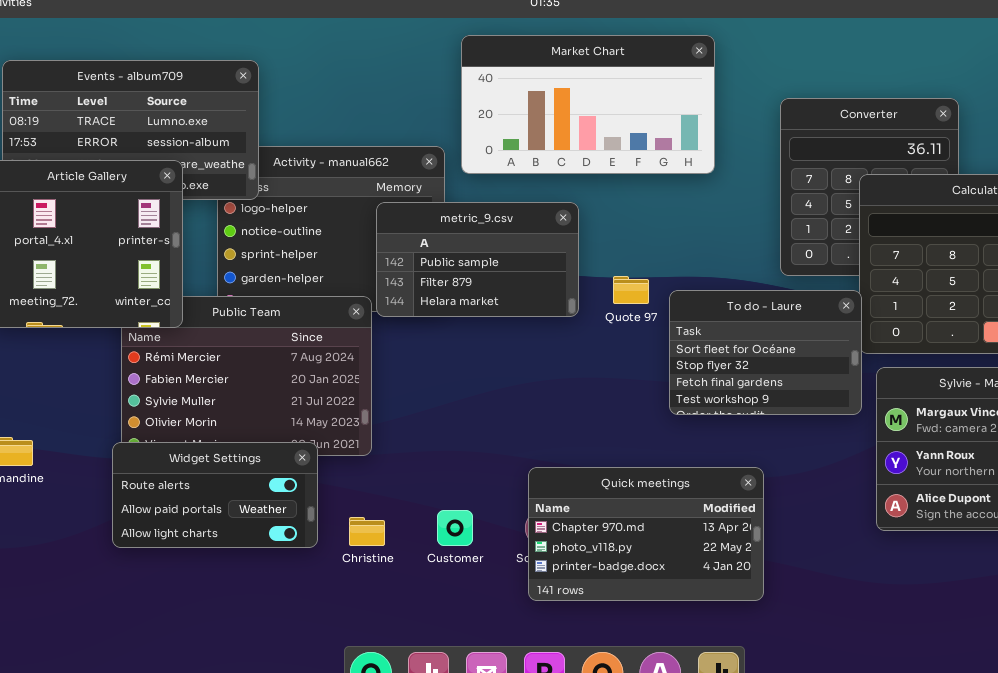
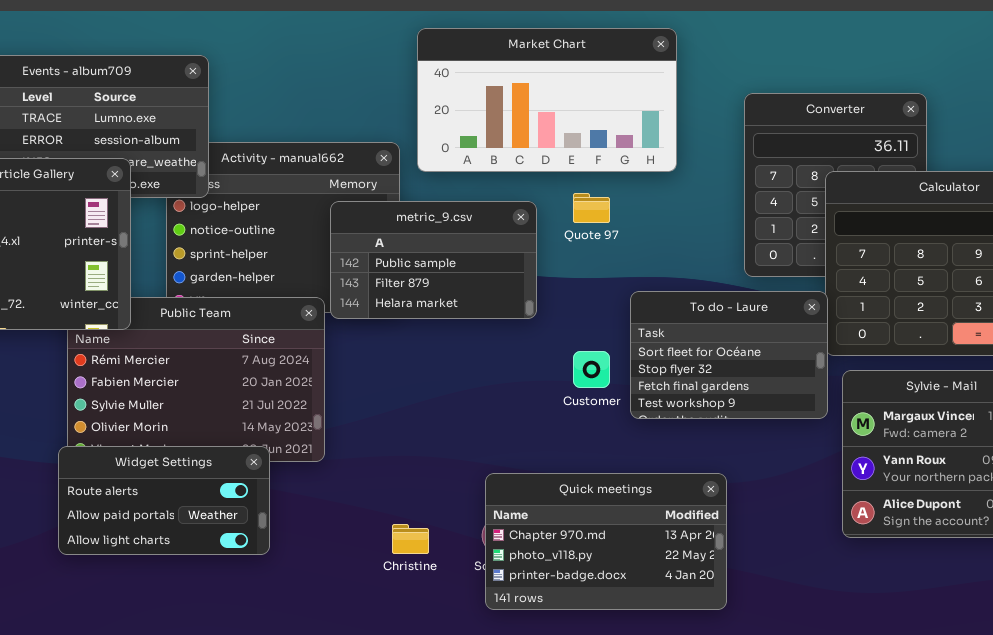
Quote 97: [613,276,649,304] -> [573,193,610,223], moved
Customer: [437,510,473,546] -> [573,351,610,388], moved
Christine: [349,517,385,546] -> [392,524,429,554], moved

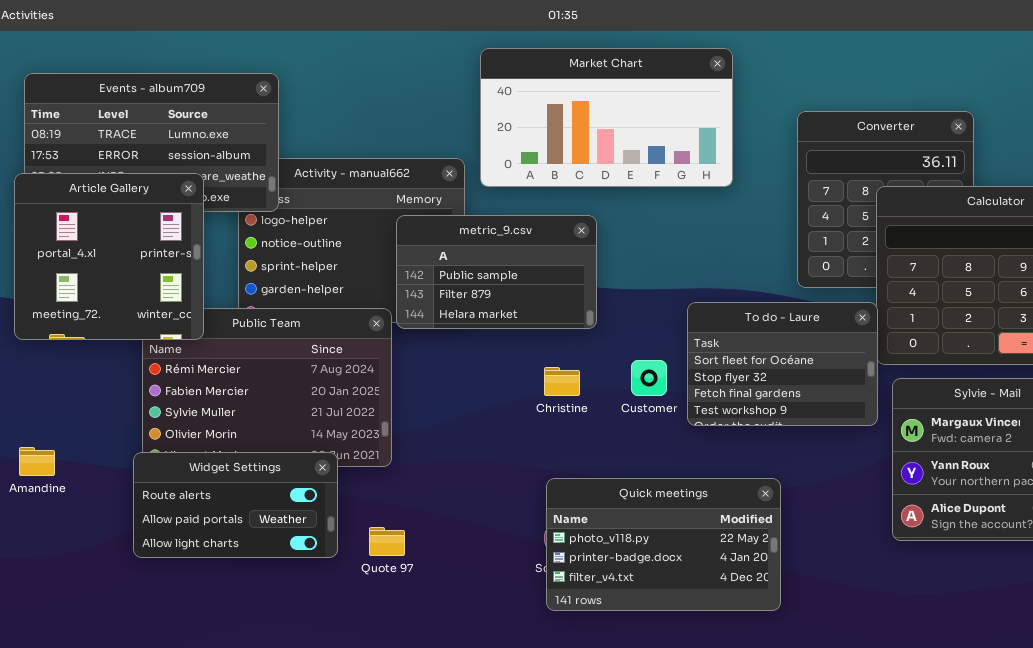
Quote 97: [573,193,610,223] -> [369,527,405,556], moved
Quick meetings: [485,473,727,610] -> [546,478,781,611], scrolled down 1 row
Christine: [392,524,429,554] -> [544,367,580,396], moved

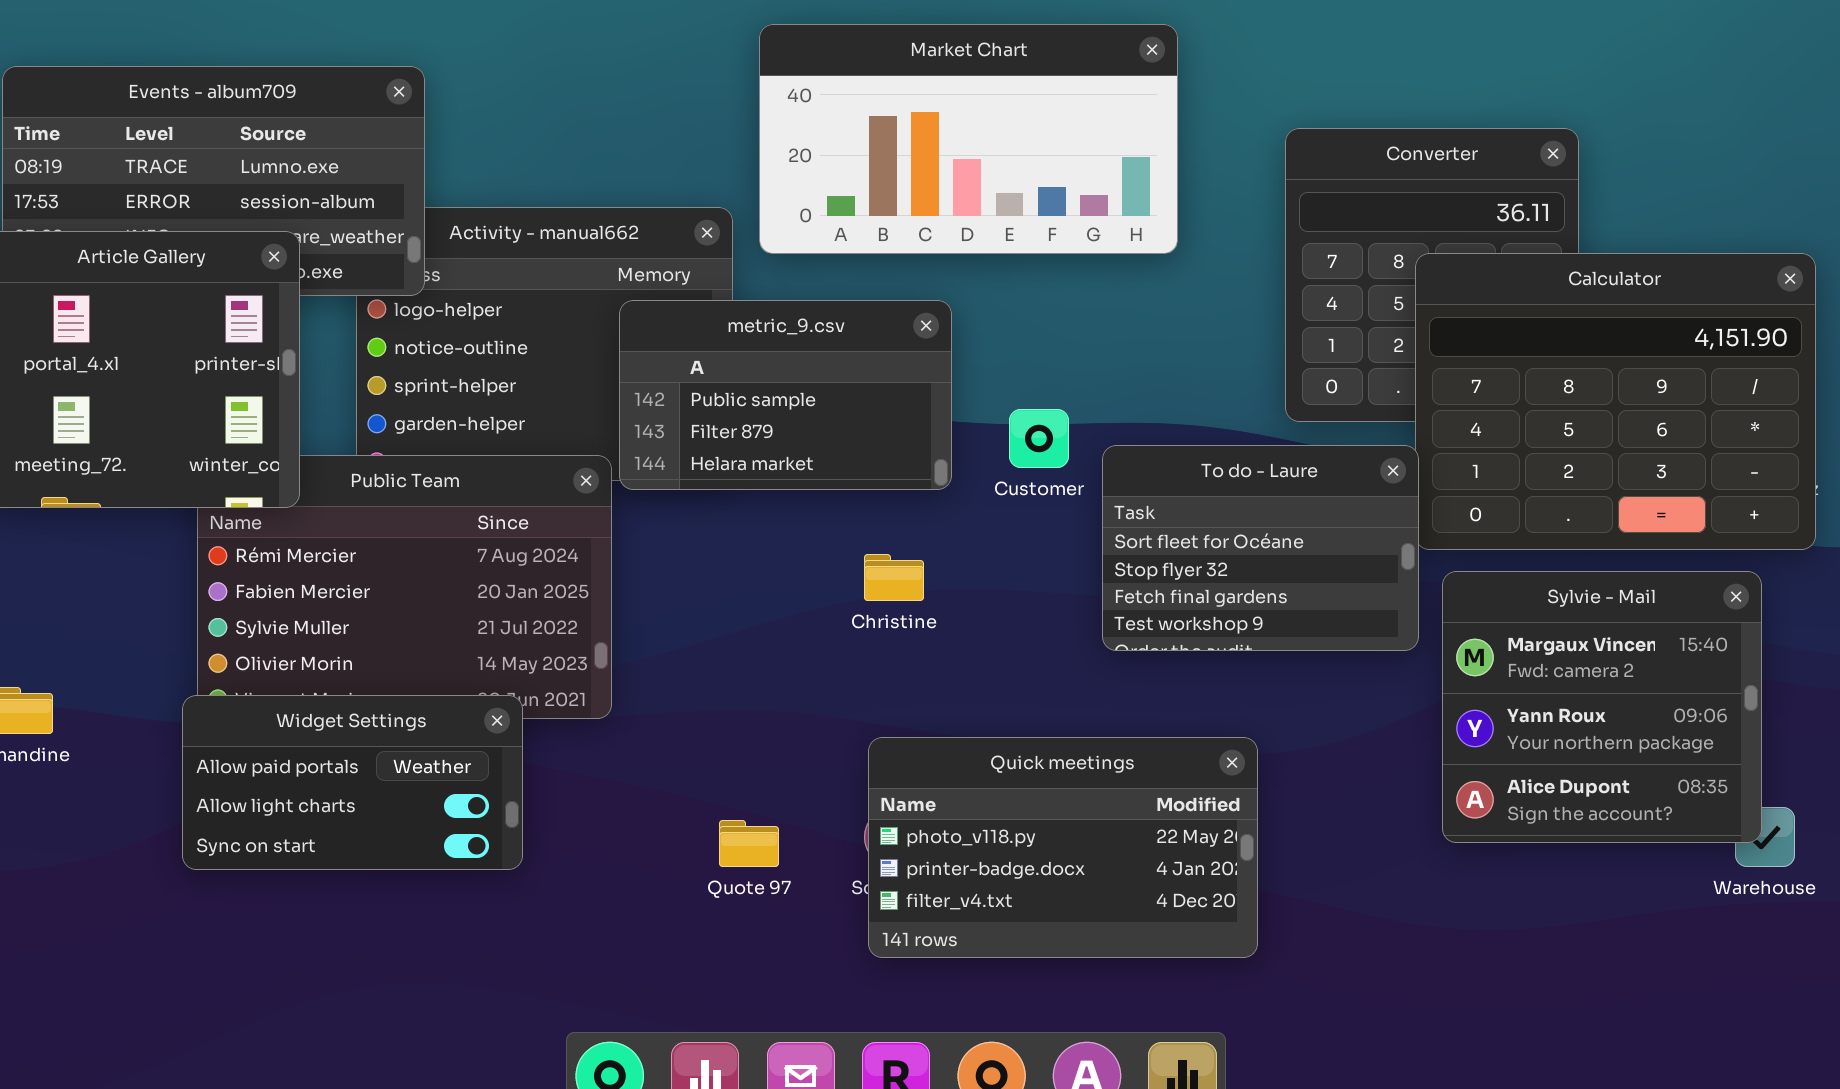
Customer: [631,360,667,396] -> [1009,409,1069,468], moved
Widget Settings: [133,452,338,558] -> [182,695,523,870], scrolled down 1 row
Quote 97: [369,527,405,556] -> [719,820,779,867], moved

